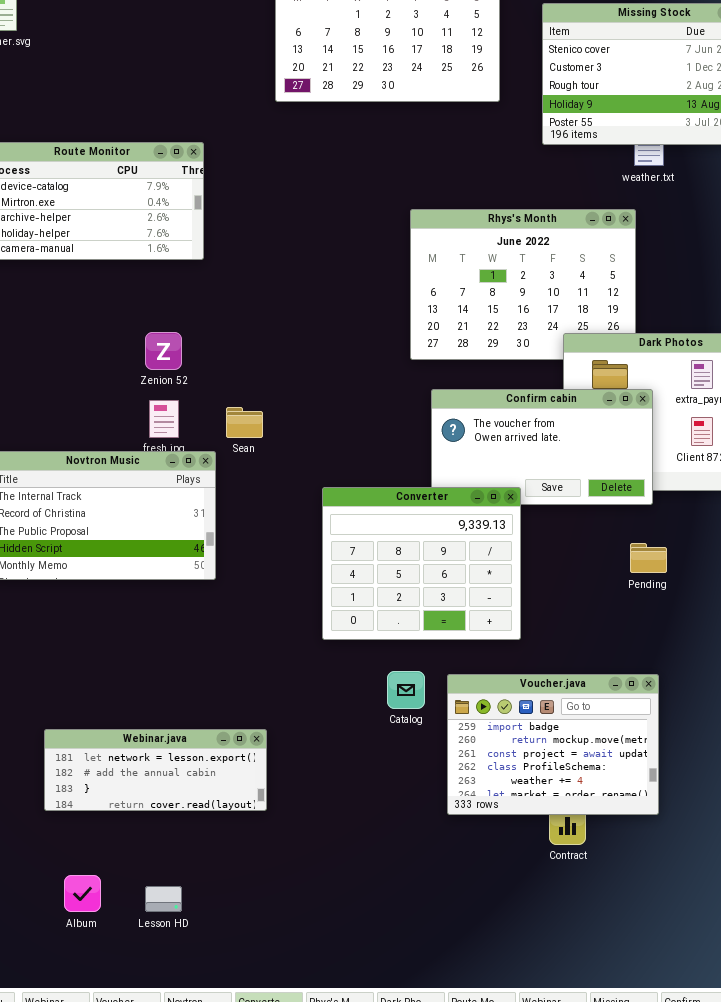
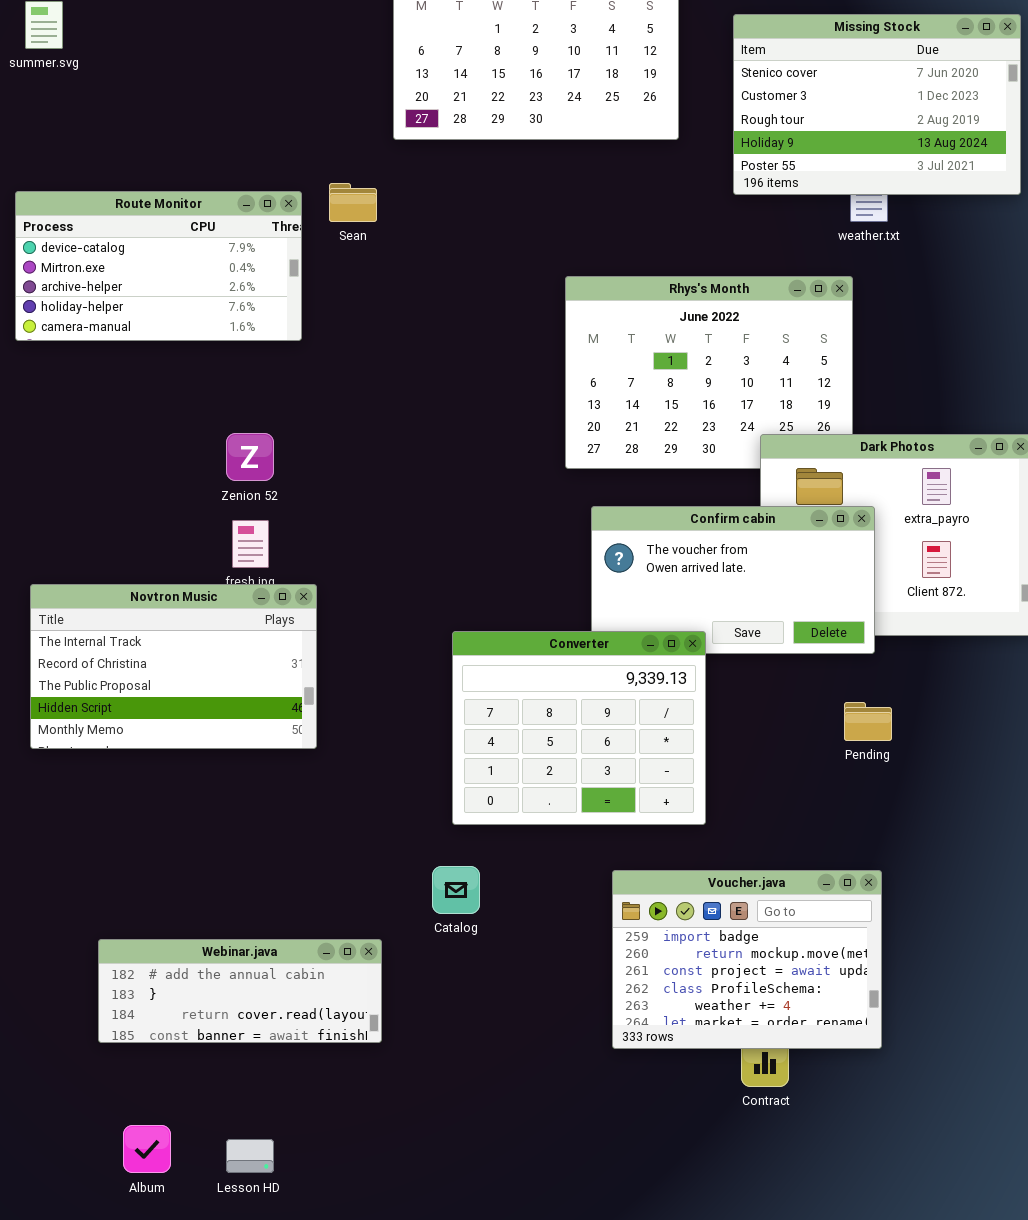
Sean: [226,407,263,438] -> [329,183,377,222], moved
Catalog: [387,671,425,709] -> [432,866,480,914], moved
Webinar.java: [44,729,267,811] -> [98,939,382,1043], scrolled down 1 row

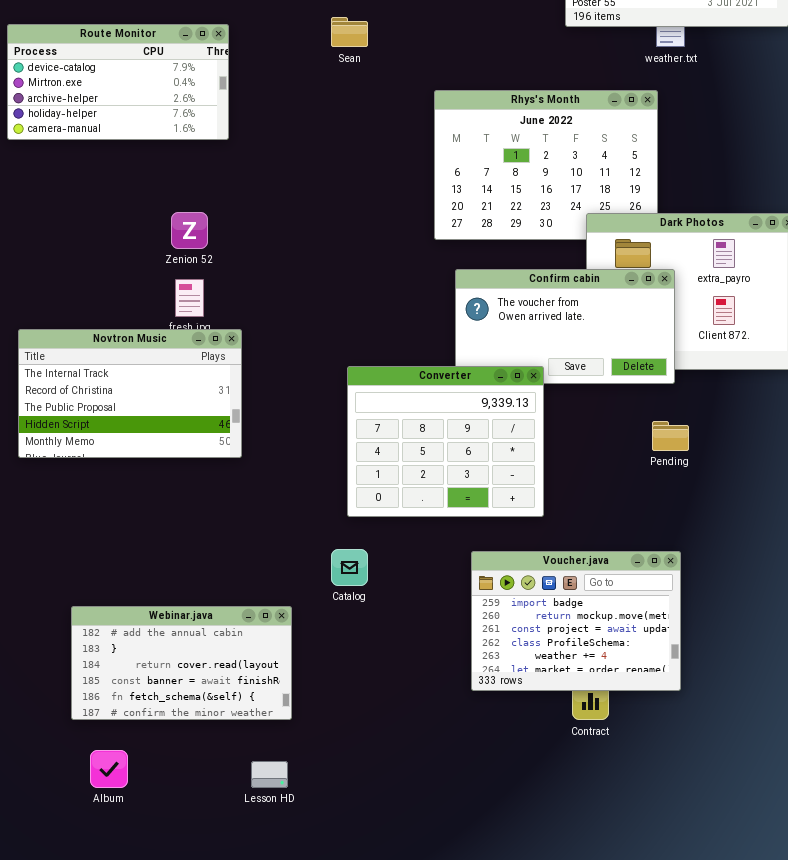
Sean: [329,183,377,222] -> [331,17,368,47], moved
Webinar.java: [98,939,382,1043] -> [71,606,292,720], resized
Lesson HD: [226,1139,274,1173] -> [251,761,288,788], moved

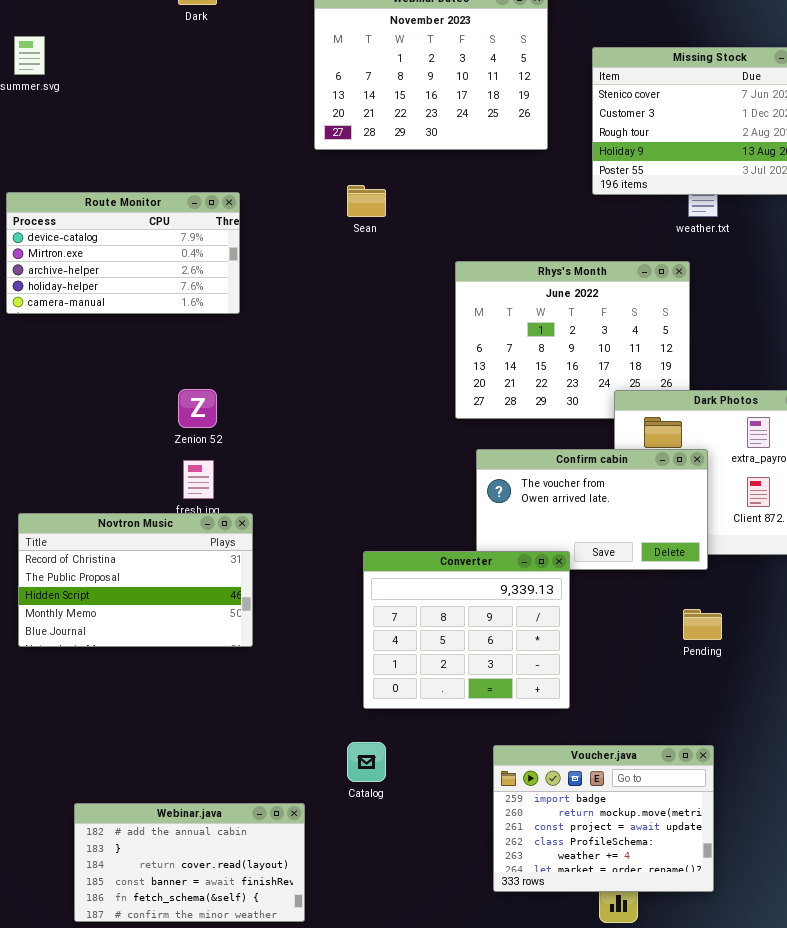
Novtron Music: [18,329,242,458] -> [18,513,253,647], scrolled down 1 row

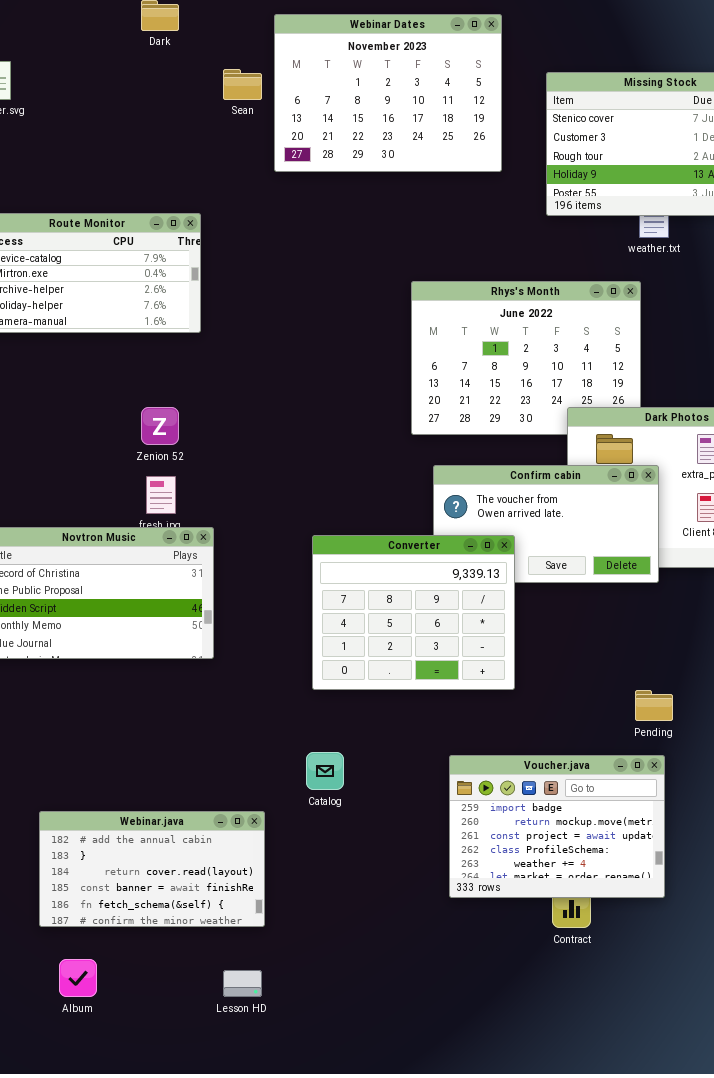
Sean: [347,185,386,217] -> [223,69,262,100], moved
Converter: [363,551,570,709] -> [312,535,515,690], moved
Pending: [683,609,722,640] -> [635,690,673,721], moved

